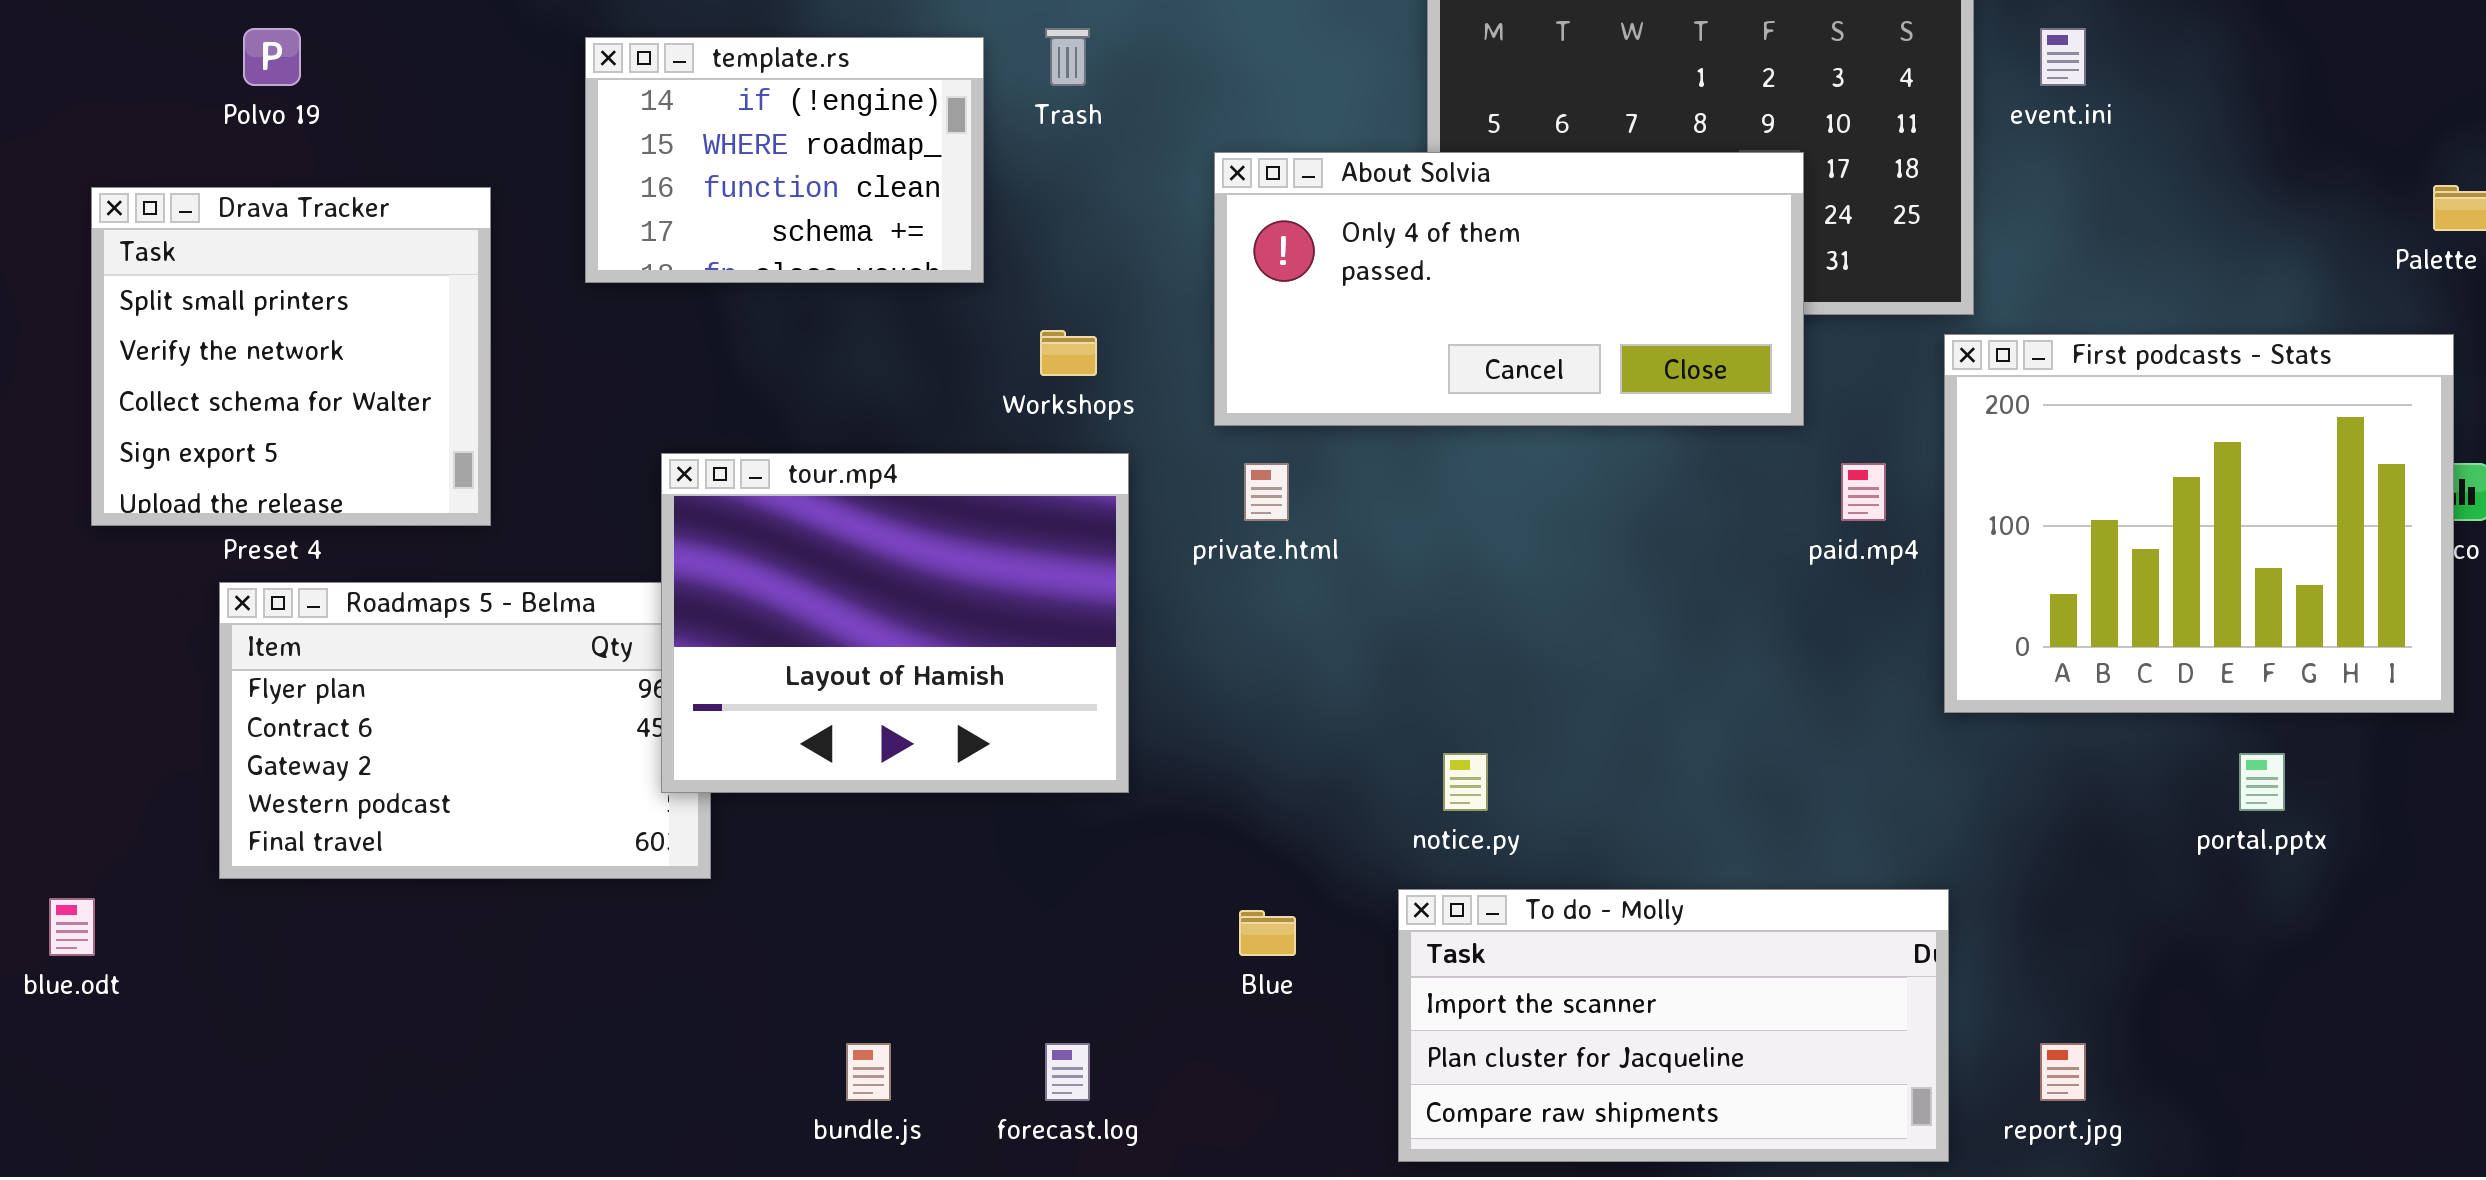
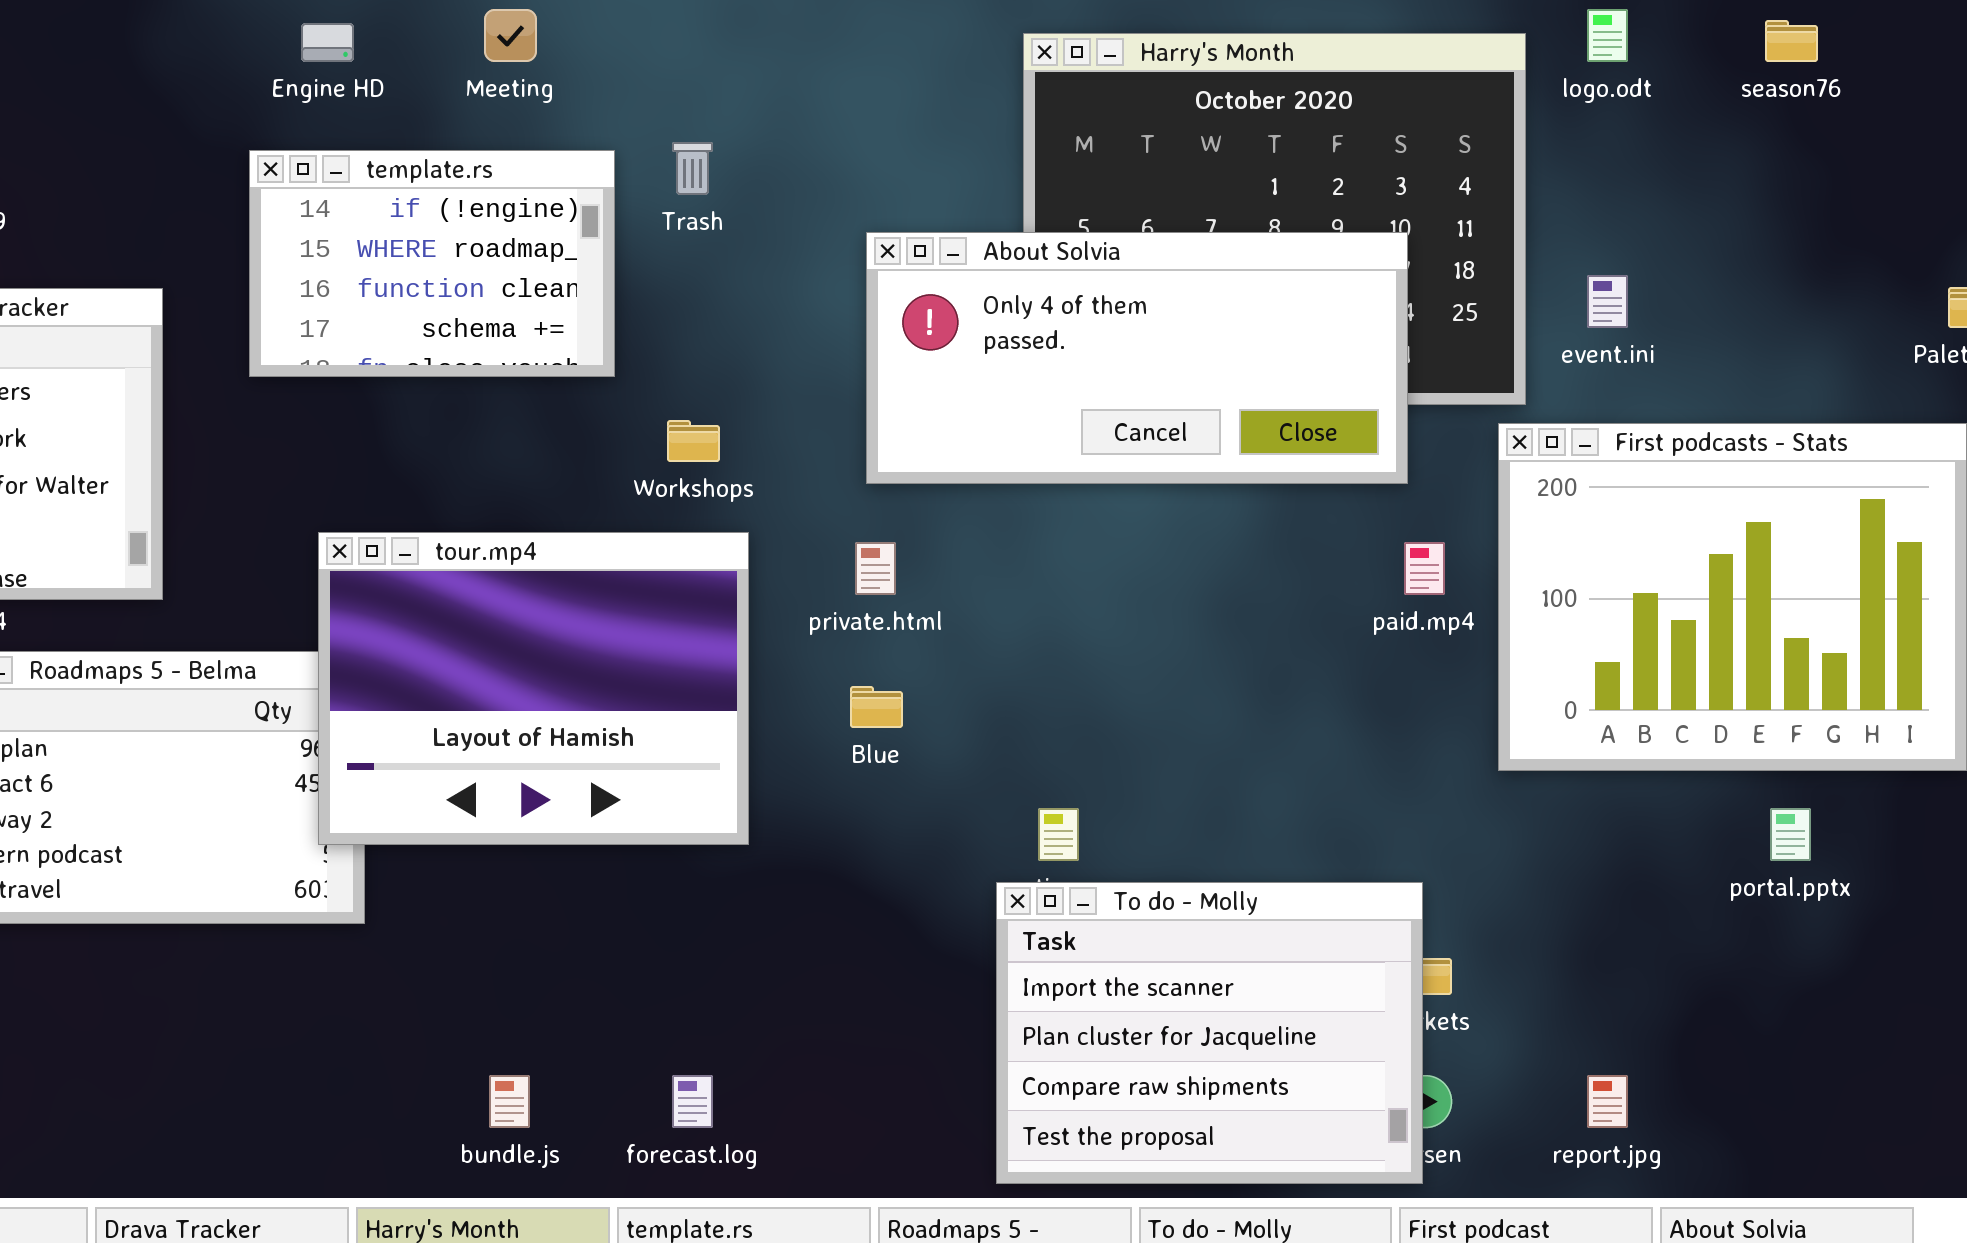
event.ini: [2040,28,2086,86] -> [1587,275,1628,328], moved
About Solvia: [1214,152,1804,426] -> [866,232,1408,484], moved
To do - Molly: [1398,889,1949,1162] -> [996,882,1423,1184], resized
Blue: [1239,910,1296,956] -> [850,686,903,728], moved

